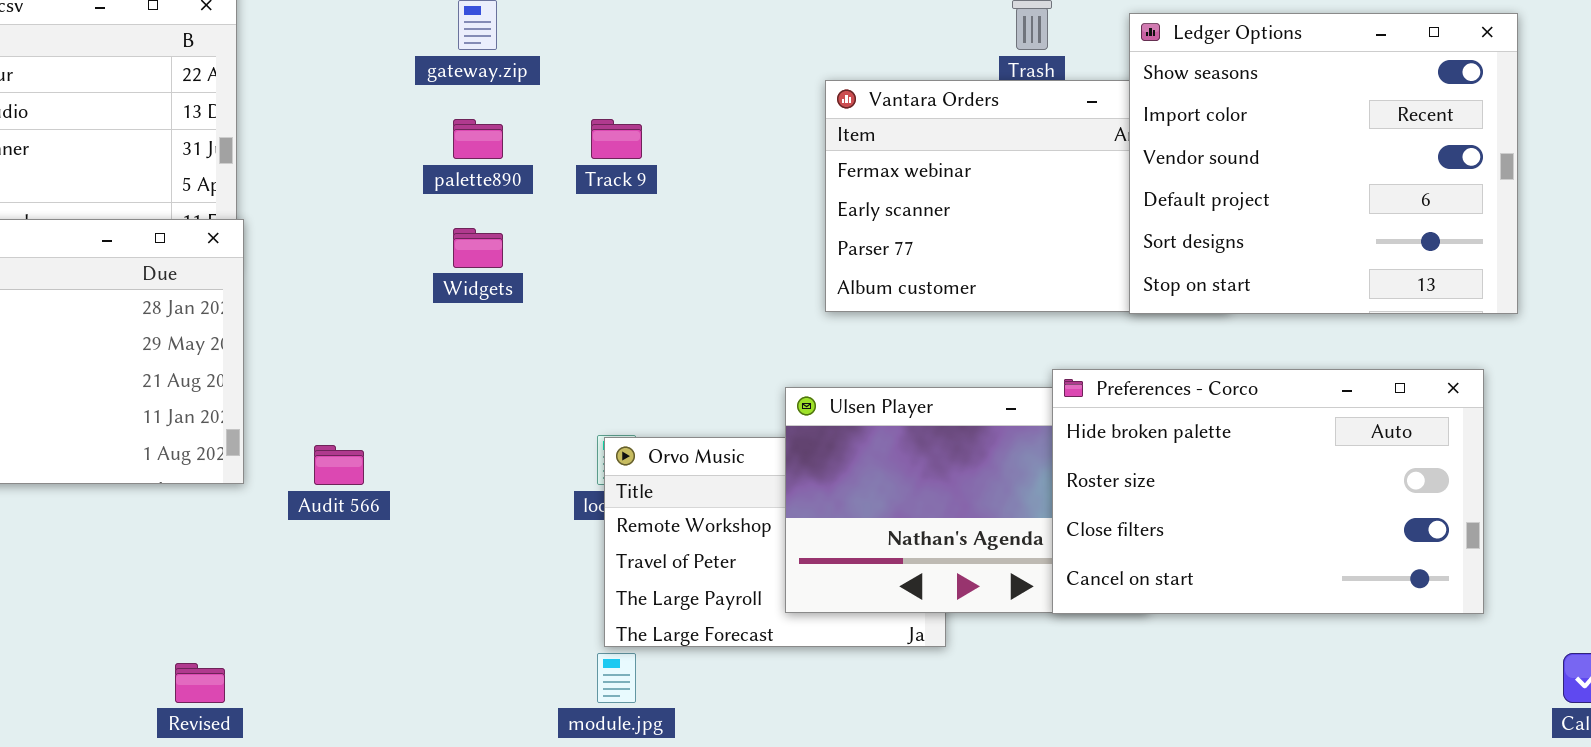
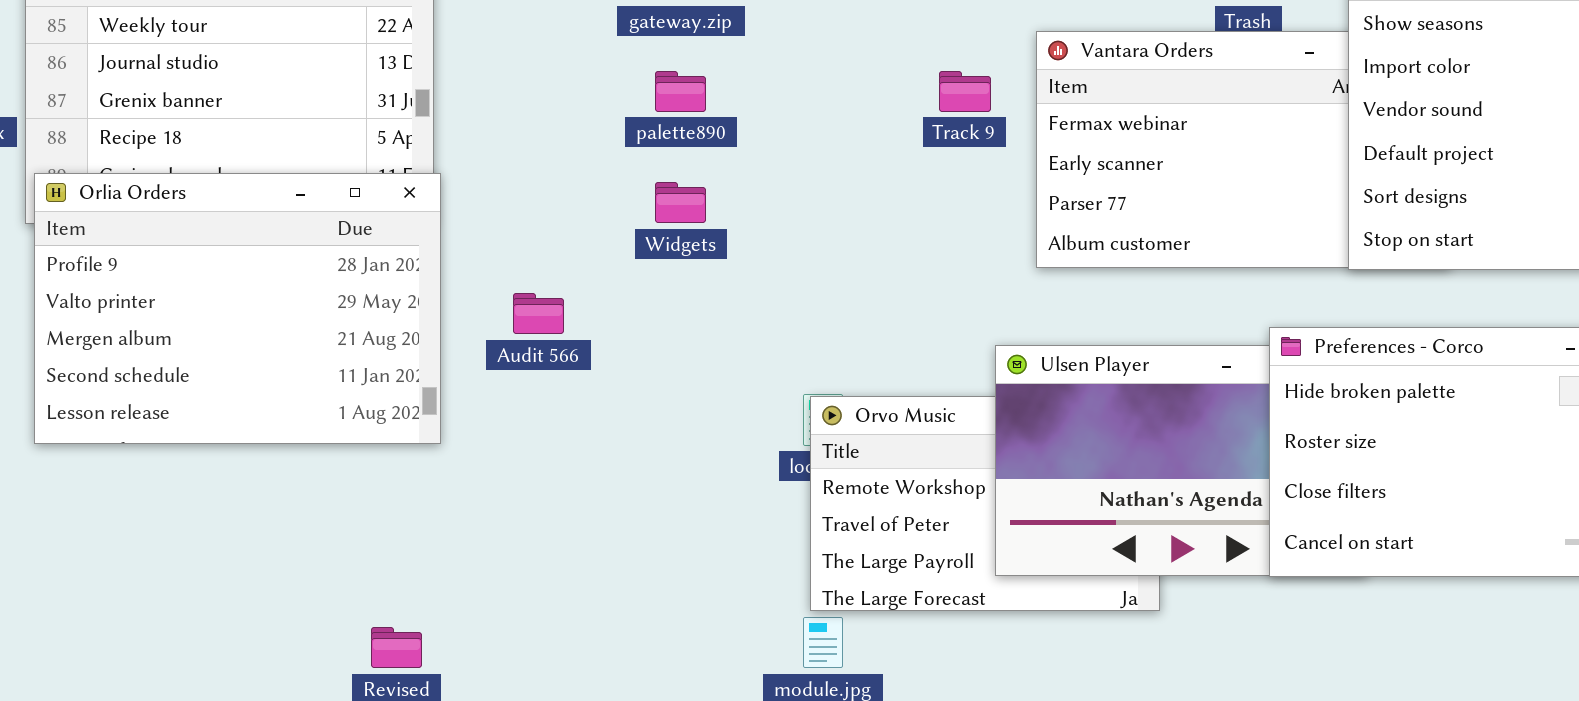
Track 9: [591,119,642,159] -> [939,71,991,112], moved
Audit 566: [314,445,364,485] -> [513,293,564,334], moved

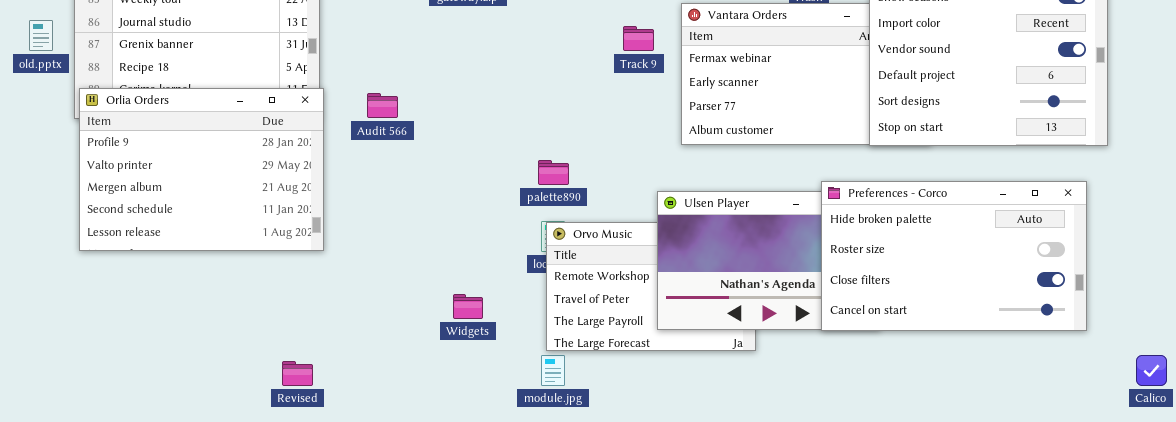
palette890: [655,71,706,112] -> [538,160,569,185], moved
Widgets: [655,182,706,223] -> [453,294,483,319], moved
Audit 566: [513,293,564,334] -> [367,93,398,118], moved

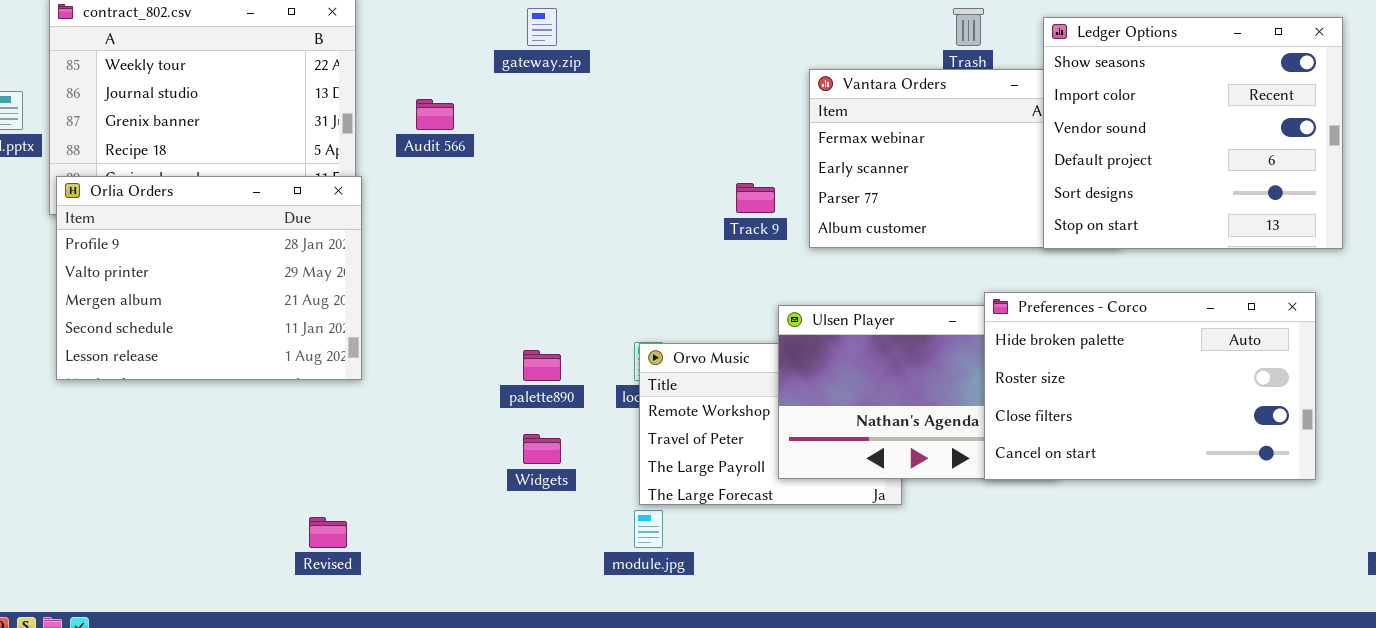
Track 9: [623,26,654,51] -> [736,183,775,213], moved
Audit 566: [367,93,398,118] -> [416,99,454,130], moved
palette890: [538,160,569,185] -> [523,350,561,381], moved

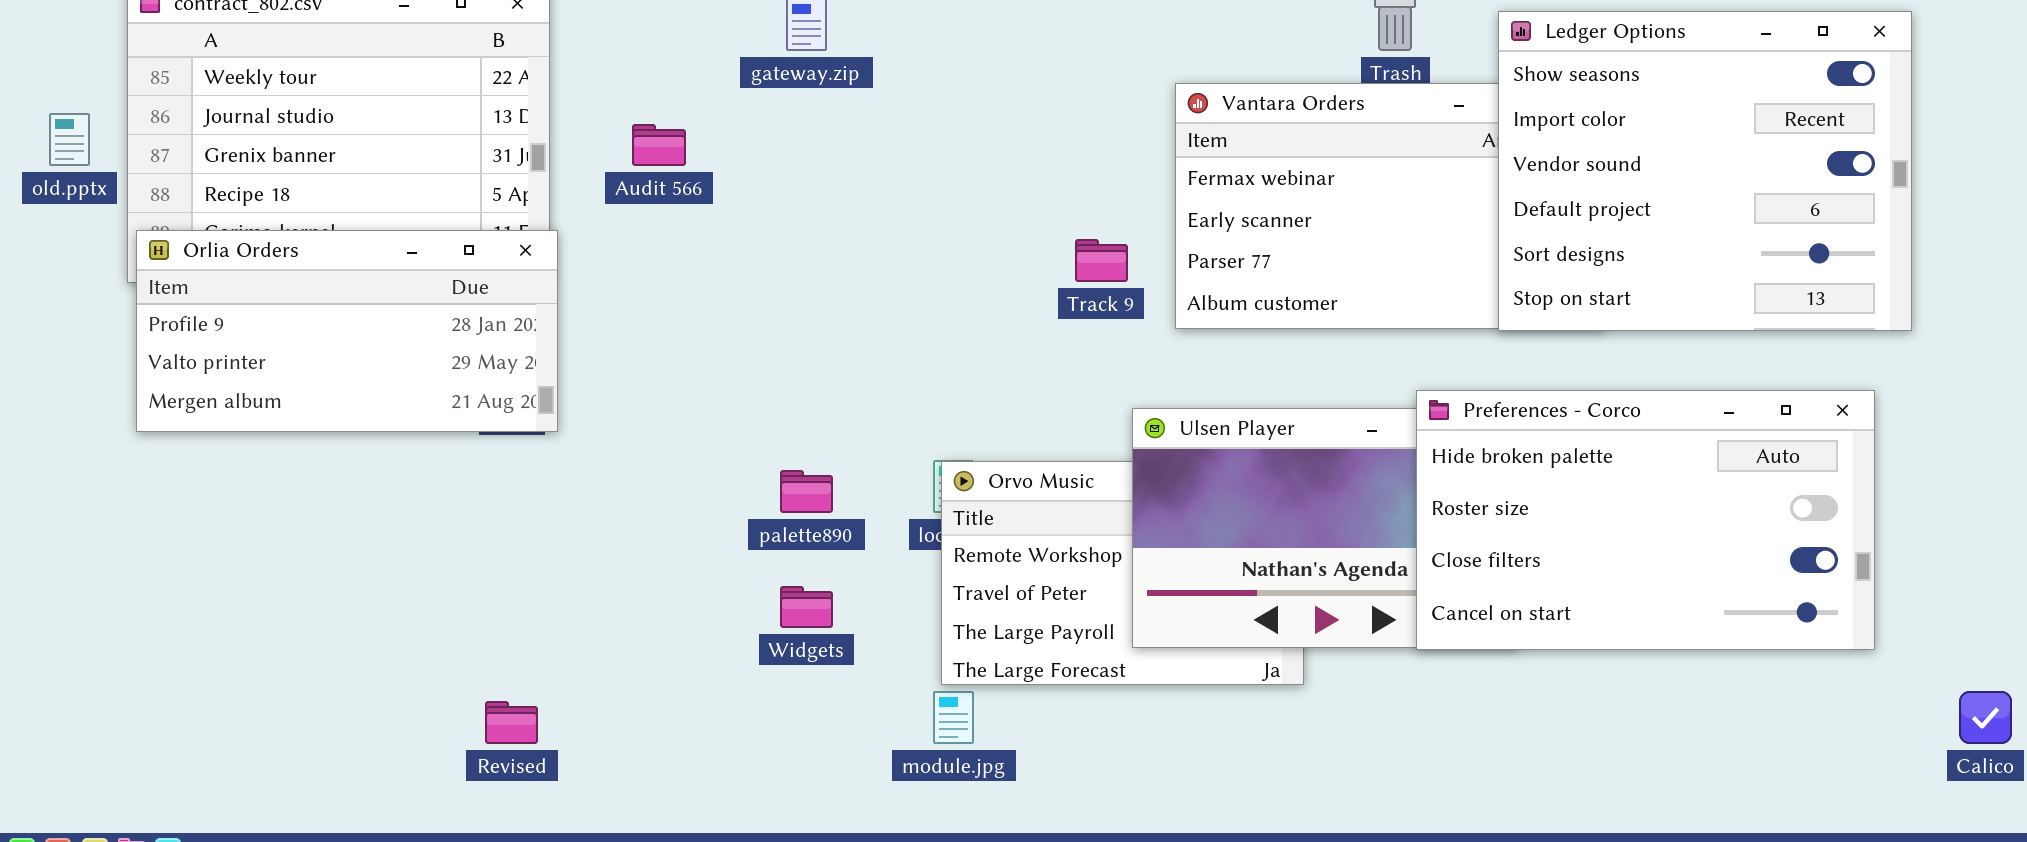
Orlia Orders: [56,176,362,380] -> [136,230,558,432], resized

